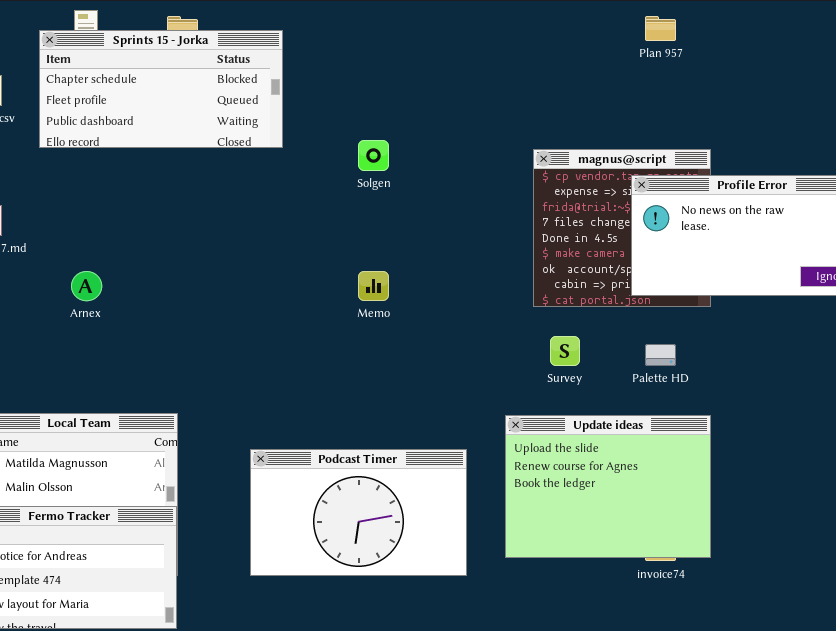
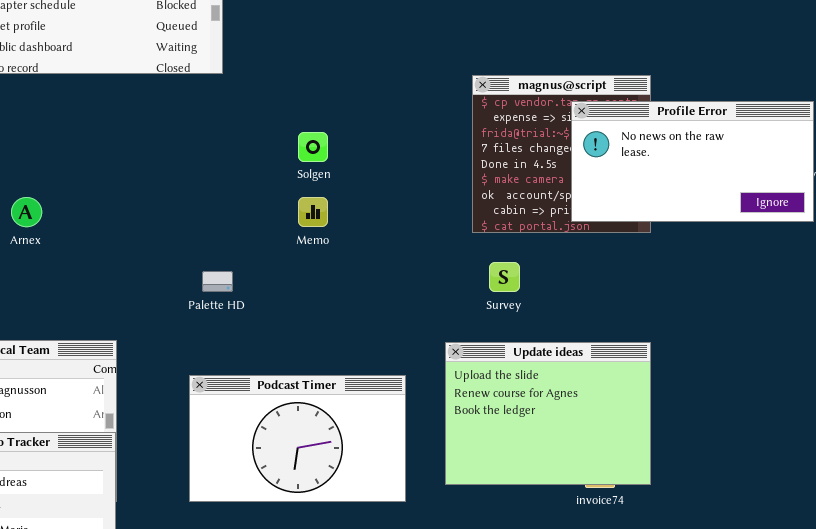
Solgen: [358,140,389,171] -> [298,132,328,162], moved
Palette HD: [645,344,676,366] -> [202,271,233,292], moved

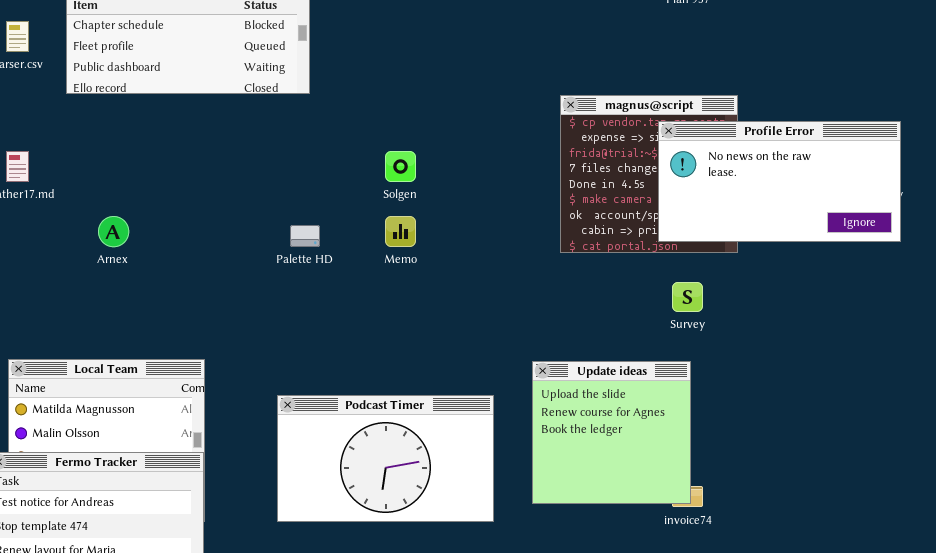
Survey: [489,262,520,292] -> [672,282,703,312], moved
Palette HD: [202,271,233,292] -> [290,225,320,247], moved
Update ideas: [445,342,651,485] -> [532,361,691,504], resized

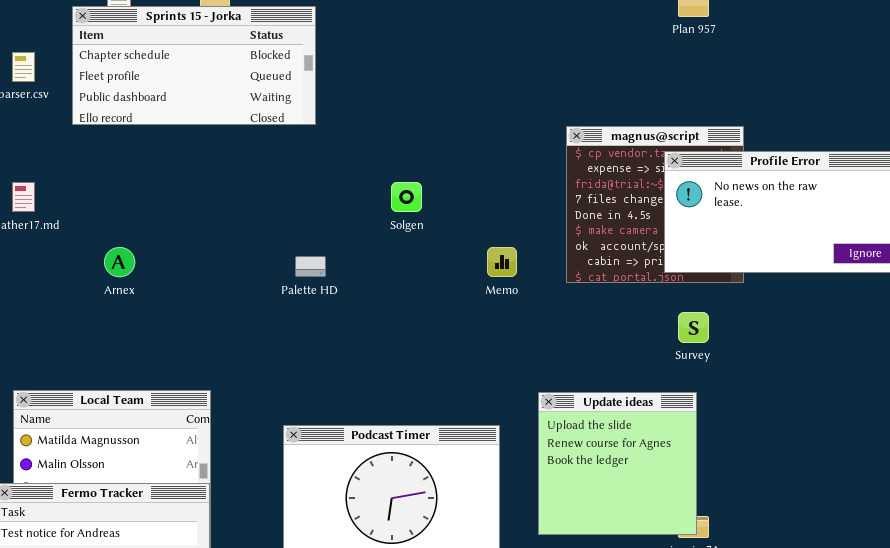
Memo: [385,216,416,247] -> [487,247,517,277], moved

